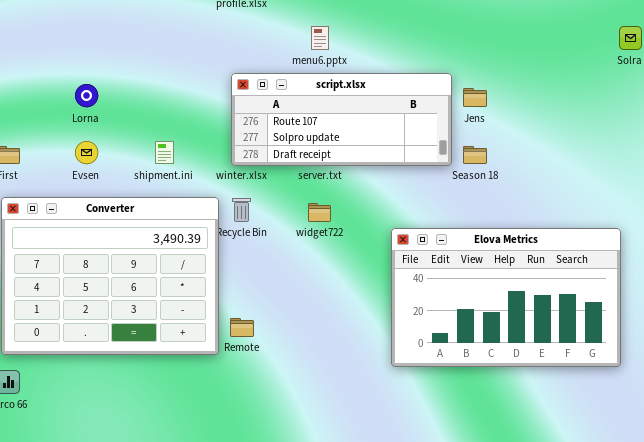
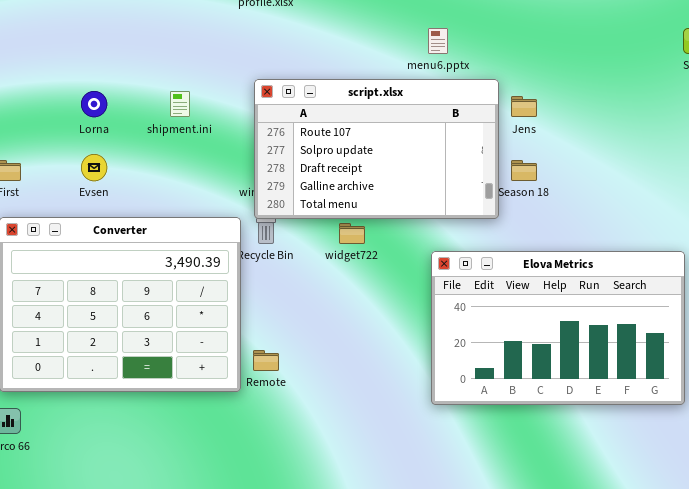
menu6.pptx: [311,26,329,50] -> [428,28,448,54], moved
script.xlsx: [231,73,452,166] -> [254,79,499,219], resized
shipment.ini: [155,141,174,164] -> [170,91,190,117], moved

